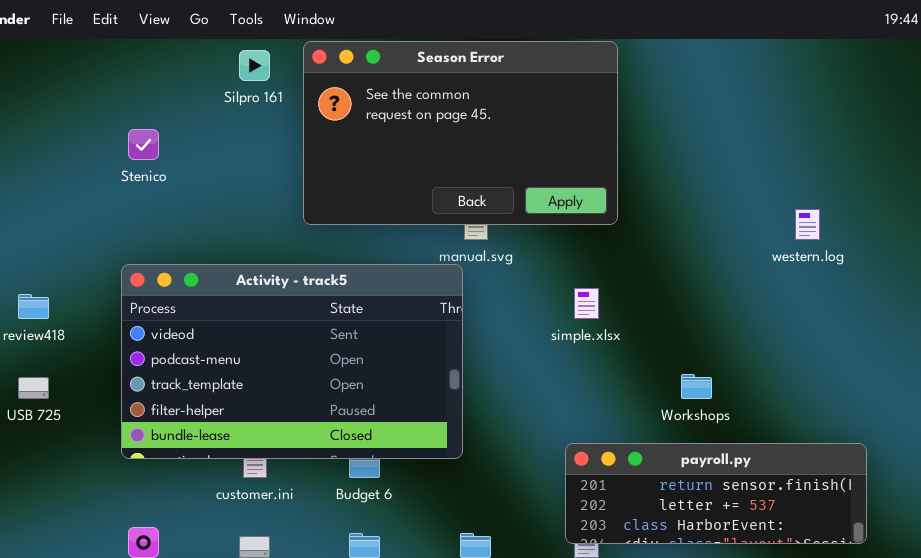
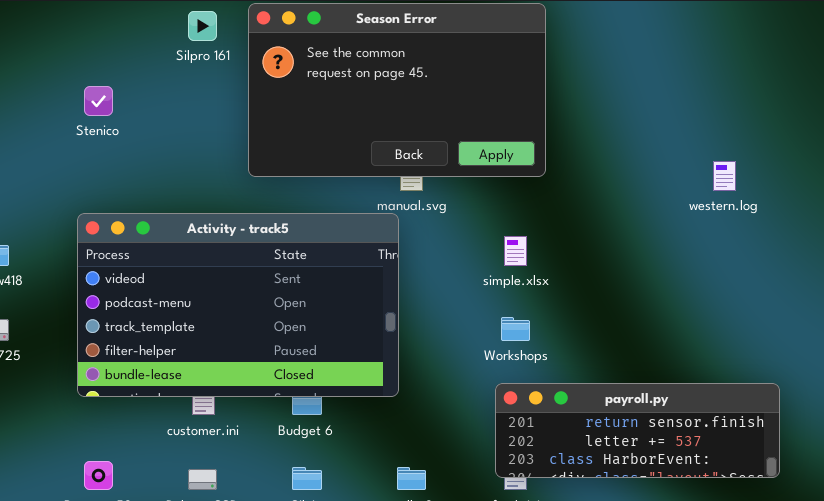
Workshops: [681,374,712,399] -> [501,317,530,341], moved

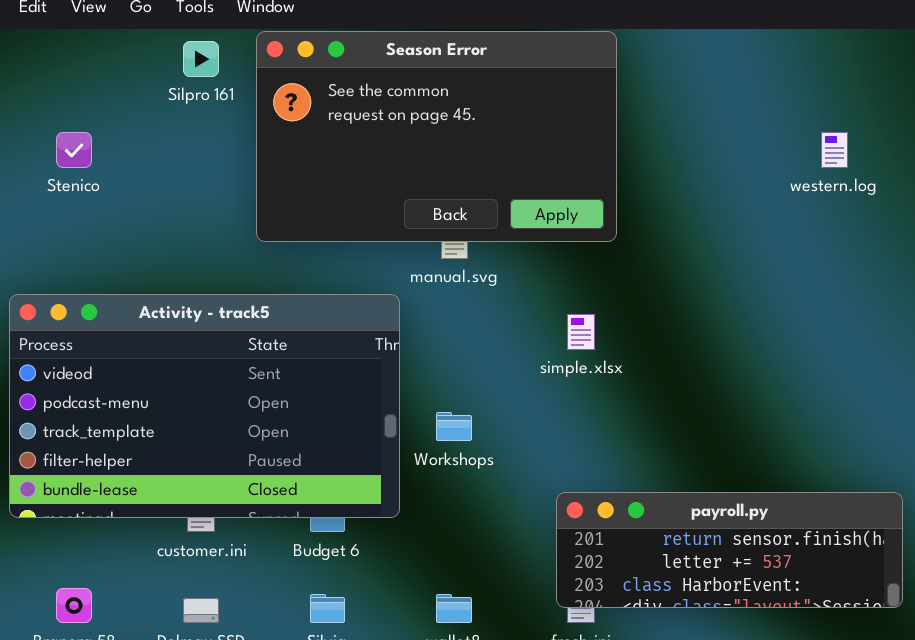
western.log: [713,161,736,191] -> [821,132,848,168], moved
Activity - track5: [77,213,399,397] -> [9,294,400,518], moved
Workshops: [501,317,530,341] -> [436,412,472,441], moved

